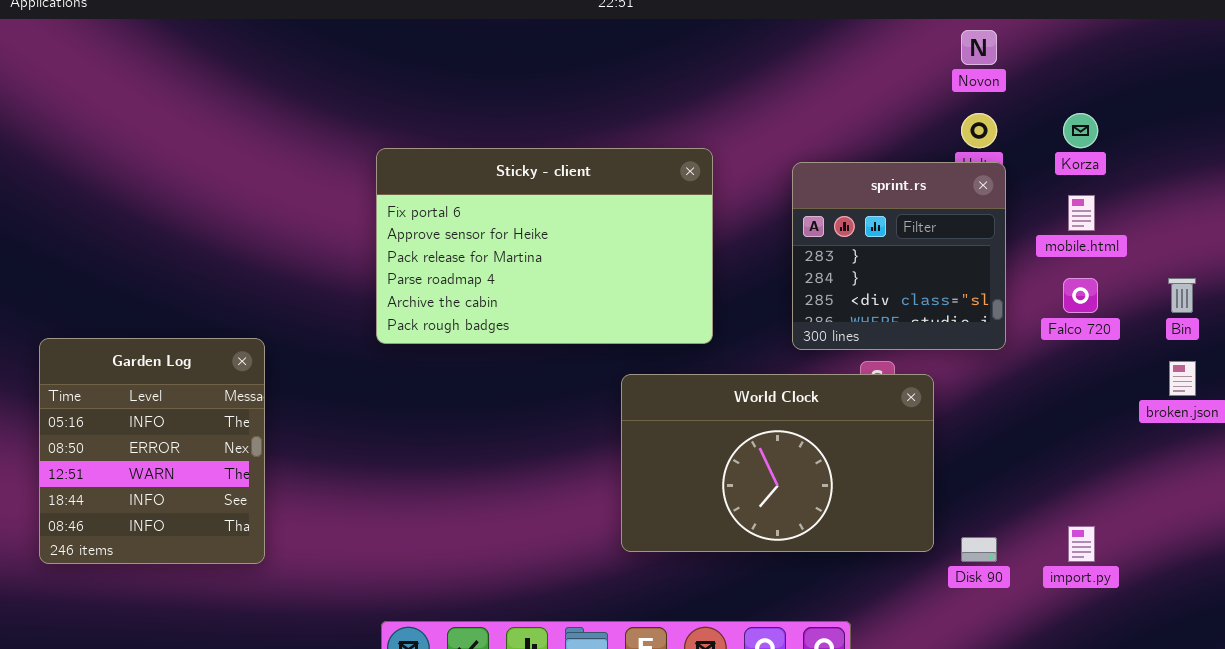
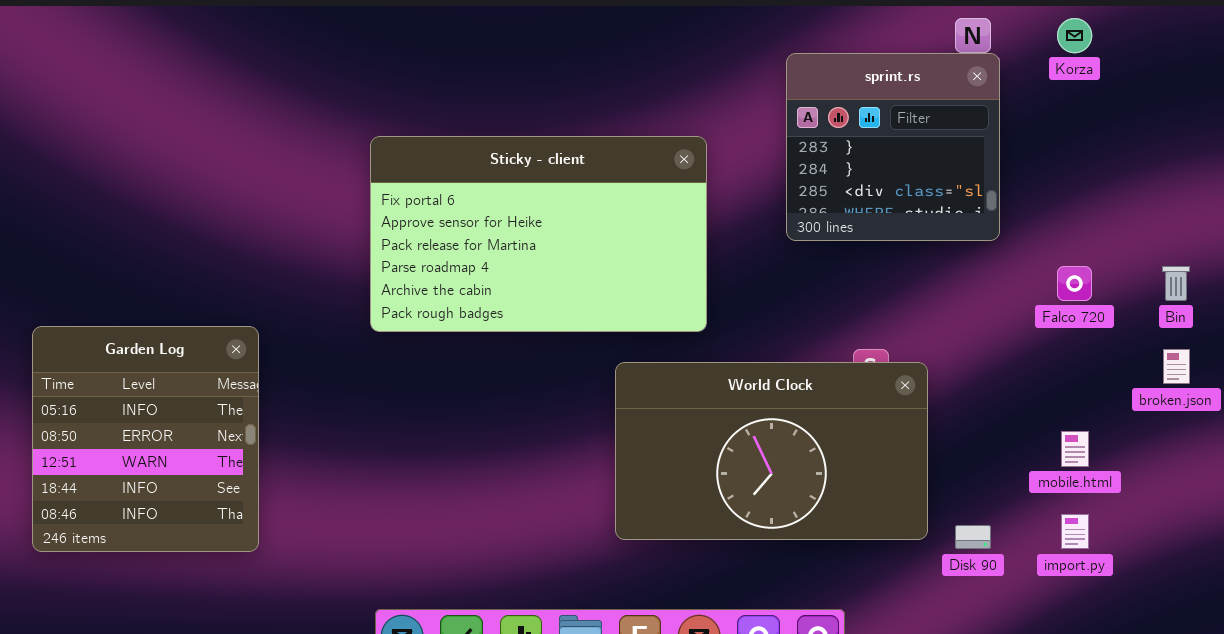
Korza: [1063,113,1098,148] -> [1057,18,1092,53], moved
sprint.rs: [792,162,1006,350] -> [786,53,1000,241], moved
mobile.html: [1068,195,1095,231] -> [1061,431,1089,467], moved

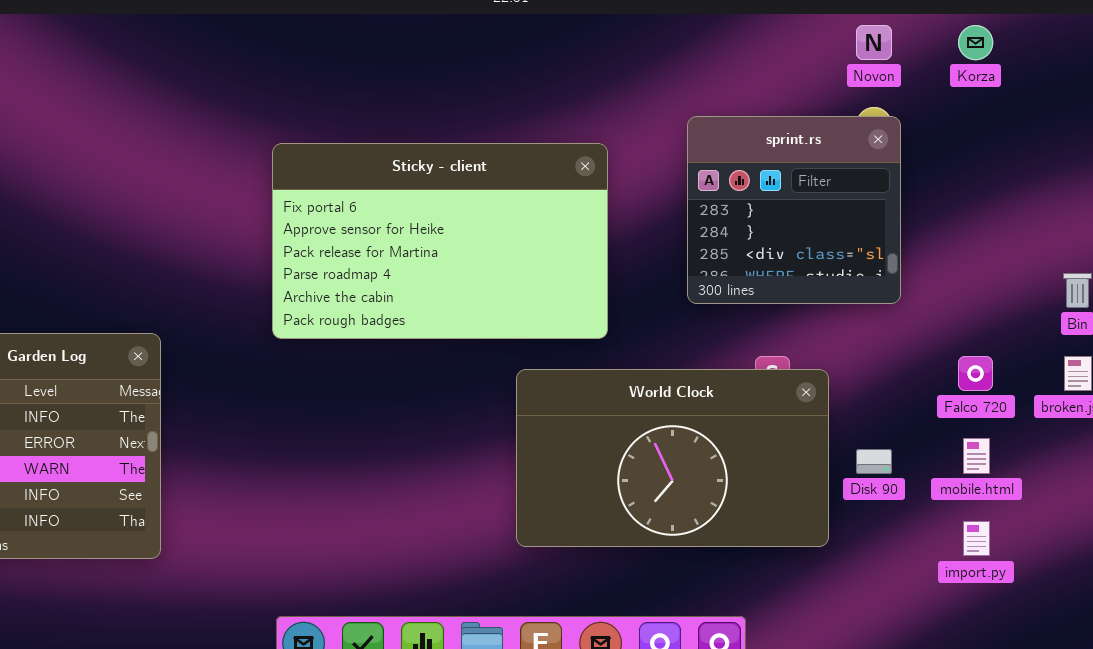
sprint.rs: [786,53,1000,241] -> [687,116,901,304], moved
Falco 720: [1057,266,1092,301] -> [958,356,993,391], moved
Disk 90: [955,525,991,549] -> [856,449,892,474], moved

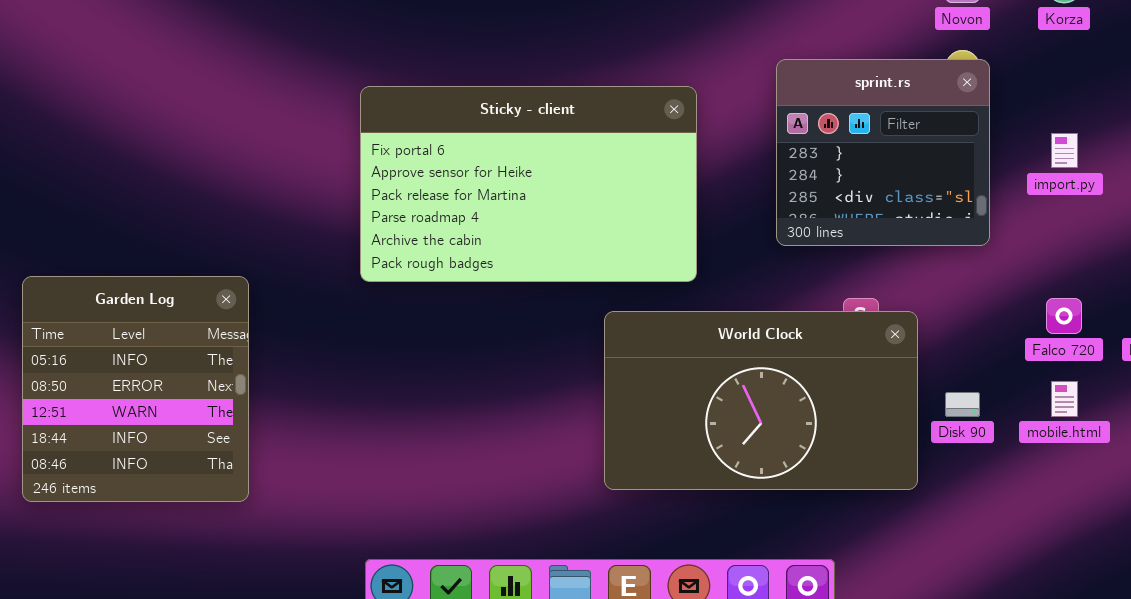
import.py: [963,521,990,556] -> [1051,133,1078,168], moved

